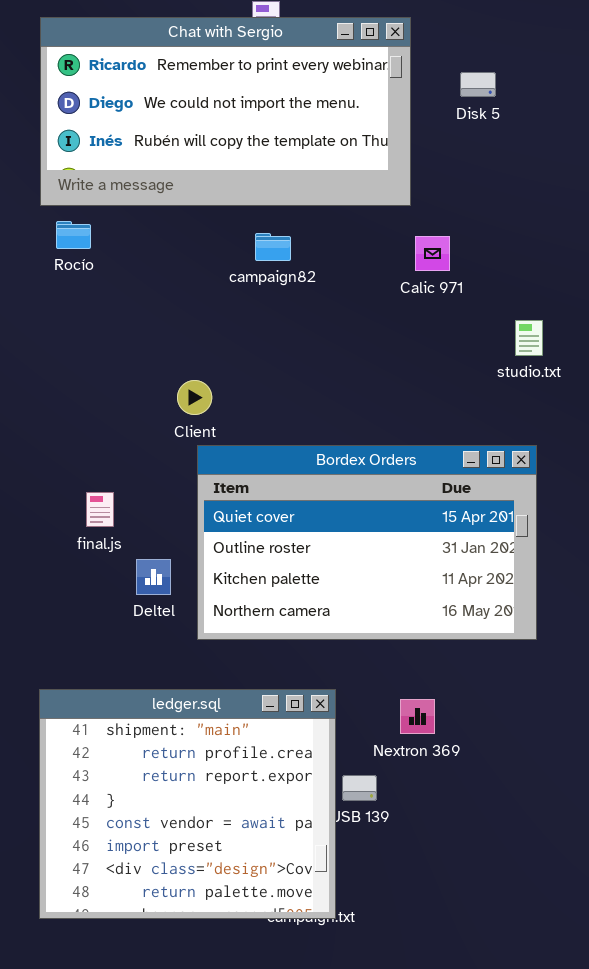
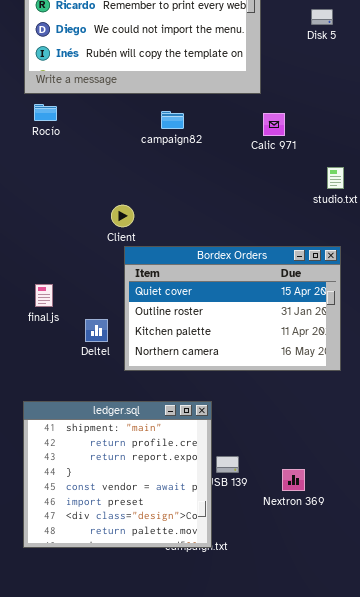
Disk 5: [460,72,496,97] -> [311,9,333,25], moved
final.js: [86,492,114,527] -> [35,284,53,307], moved
Nextron 369: [400,699,435,734] -> [282,469,305,491], moved

